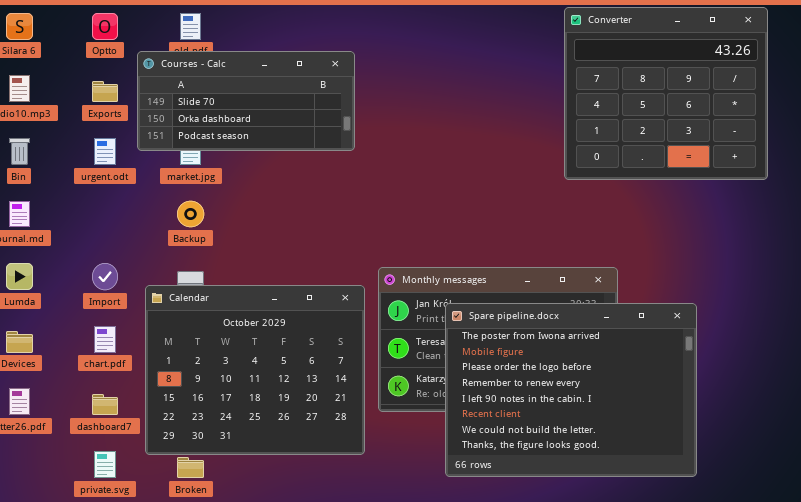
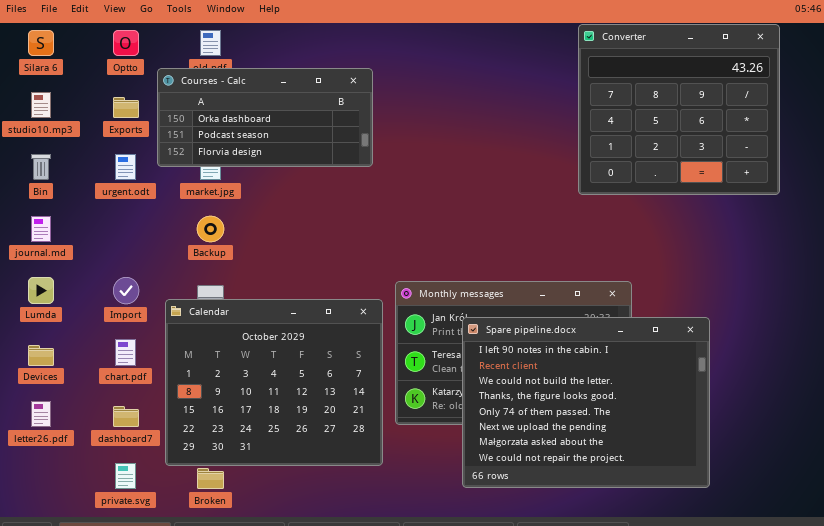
Courses - Calc: [137,51,355,151] -> [157,68,373,167], scrolled down 1 row
Spare pipeline.docx: [445,303,697,477] -> [462,317,710,488], scrolled down 4 rows

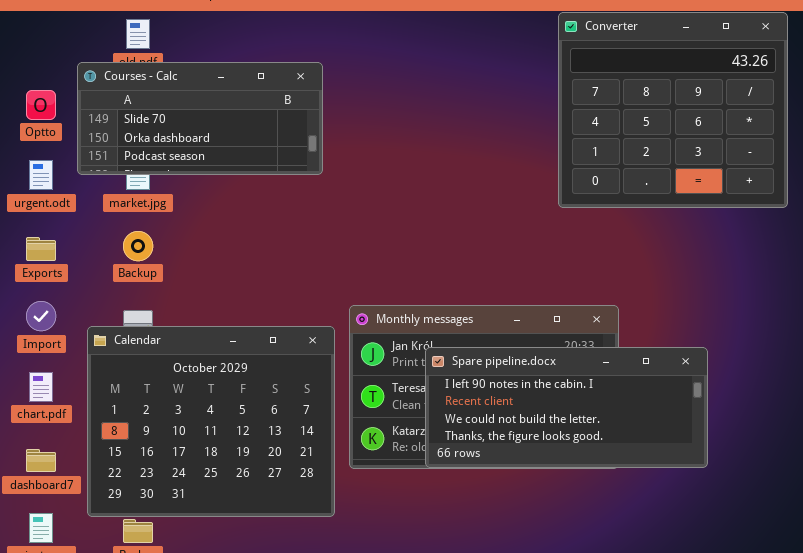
Optto: [113,30,139,56] -> [26,90,56,120], moved
Courses - Calc: [157,68,373,167] -> [77,62,323,175], scrolled up 1 row
Exports: [113,97,139,118] -> [26,237,56,261], moved
Spare pipeline.docx: [462,317,710,488] -> [425,347,708,468], resized

